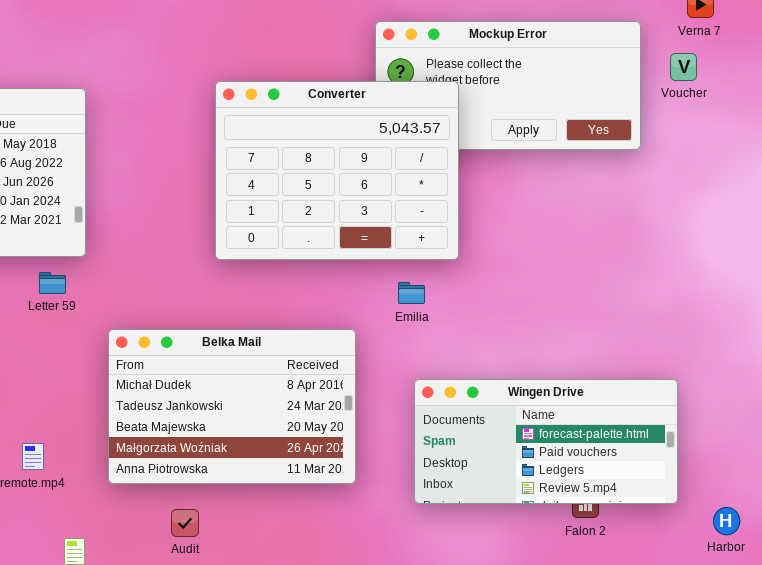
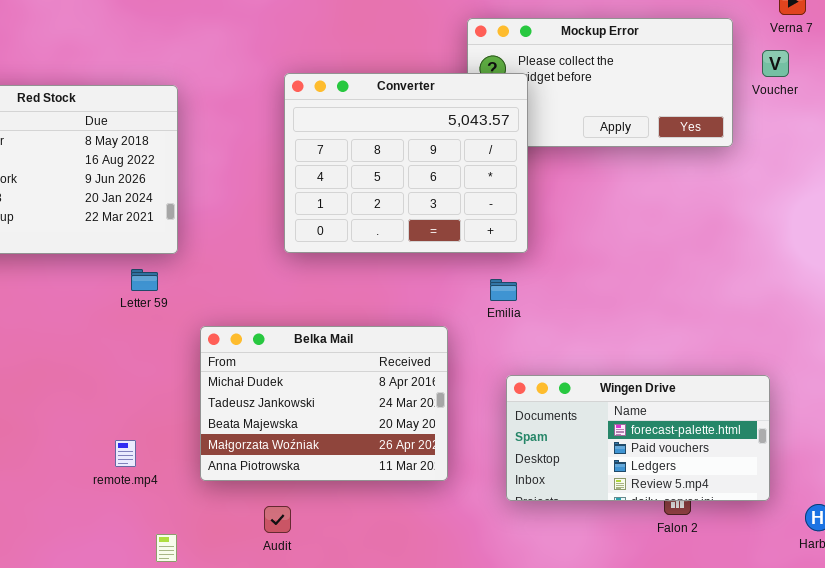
Converter: [215,81,459,260] -> [284,73,528,253], moved

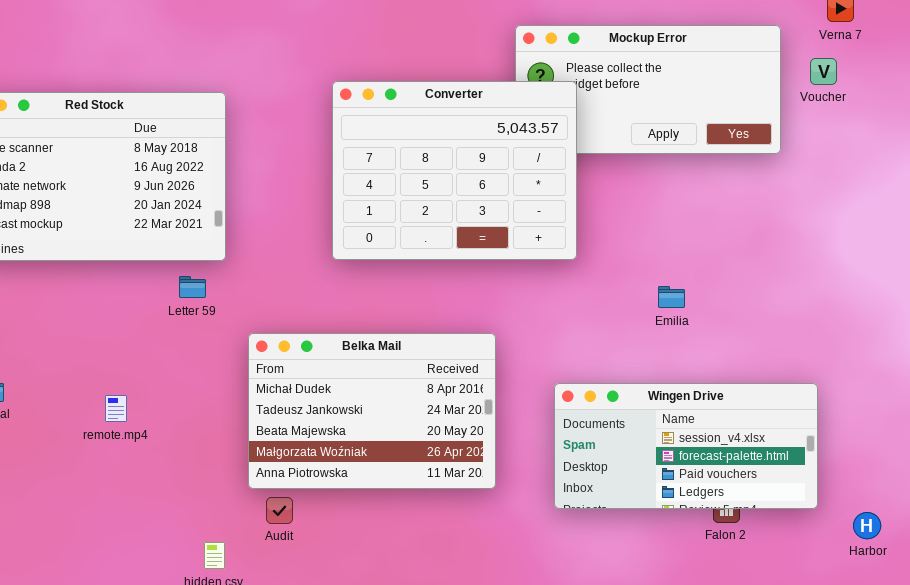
Emilia: [490,279,517,301] -> [658,286,685,308], moved
Wingen Drive: [506,375,770,501] -> [554,383,818,509], scrolled up 1 row
remote.mp4: [115,440,136,467] -> [105,395,127,422], moved
Audit: [264,506,291,533] -> [266,497,293,524], moved

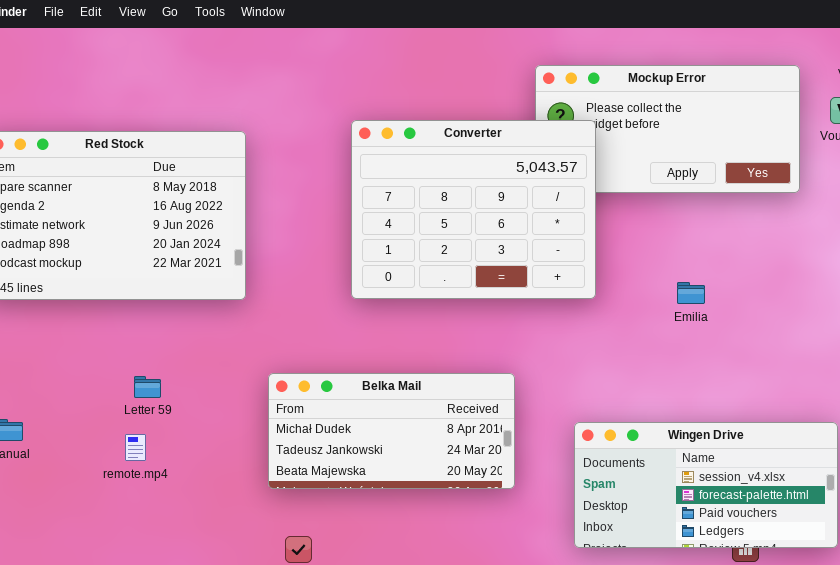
Letter 59: [179,276,206,298] -> [134,376,161,398], moved
Emilia: [658,286,685,308] -> [677,282,705,304], moved
Belka Mail: [248,333,496,489] -> [268,373,515,489], resized

